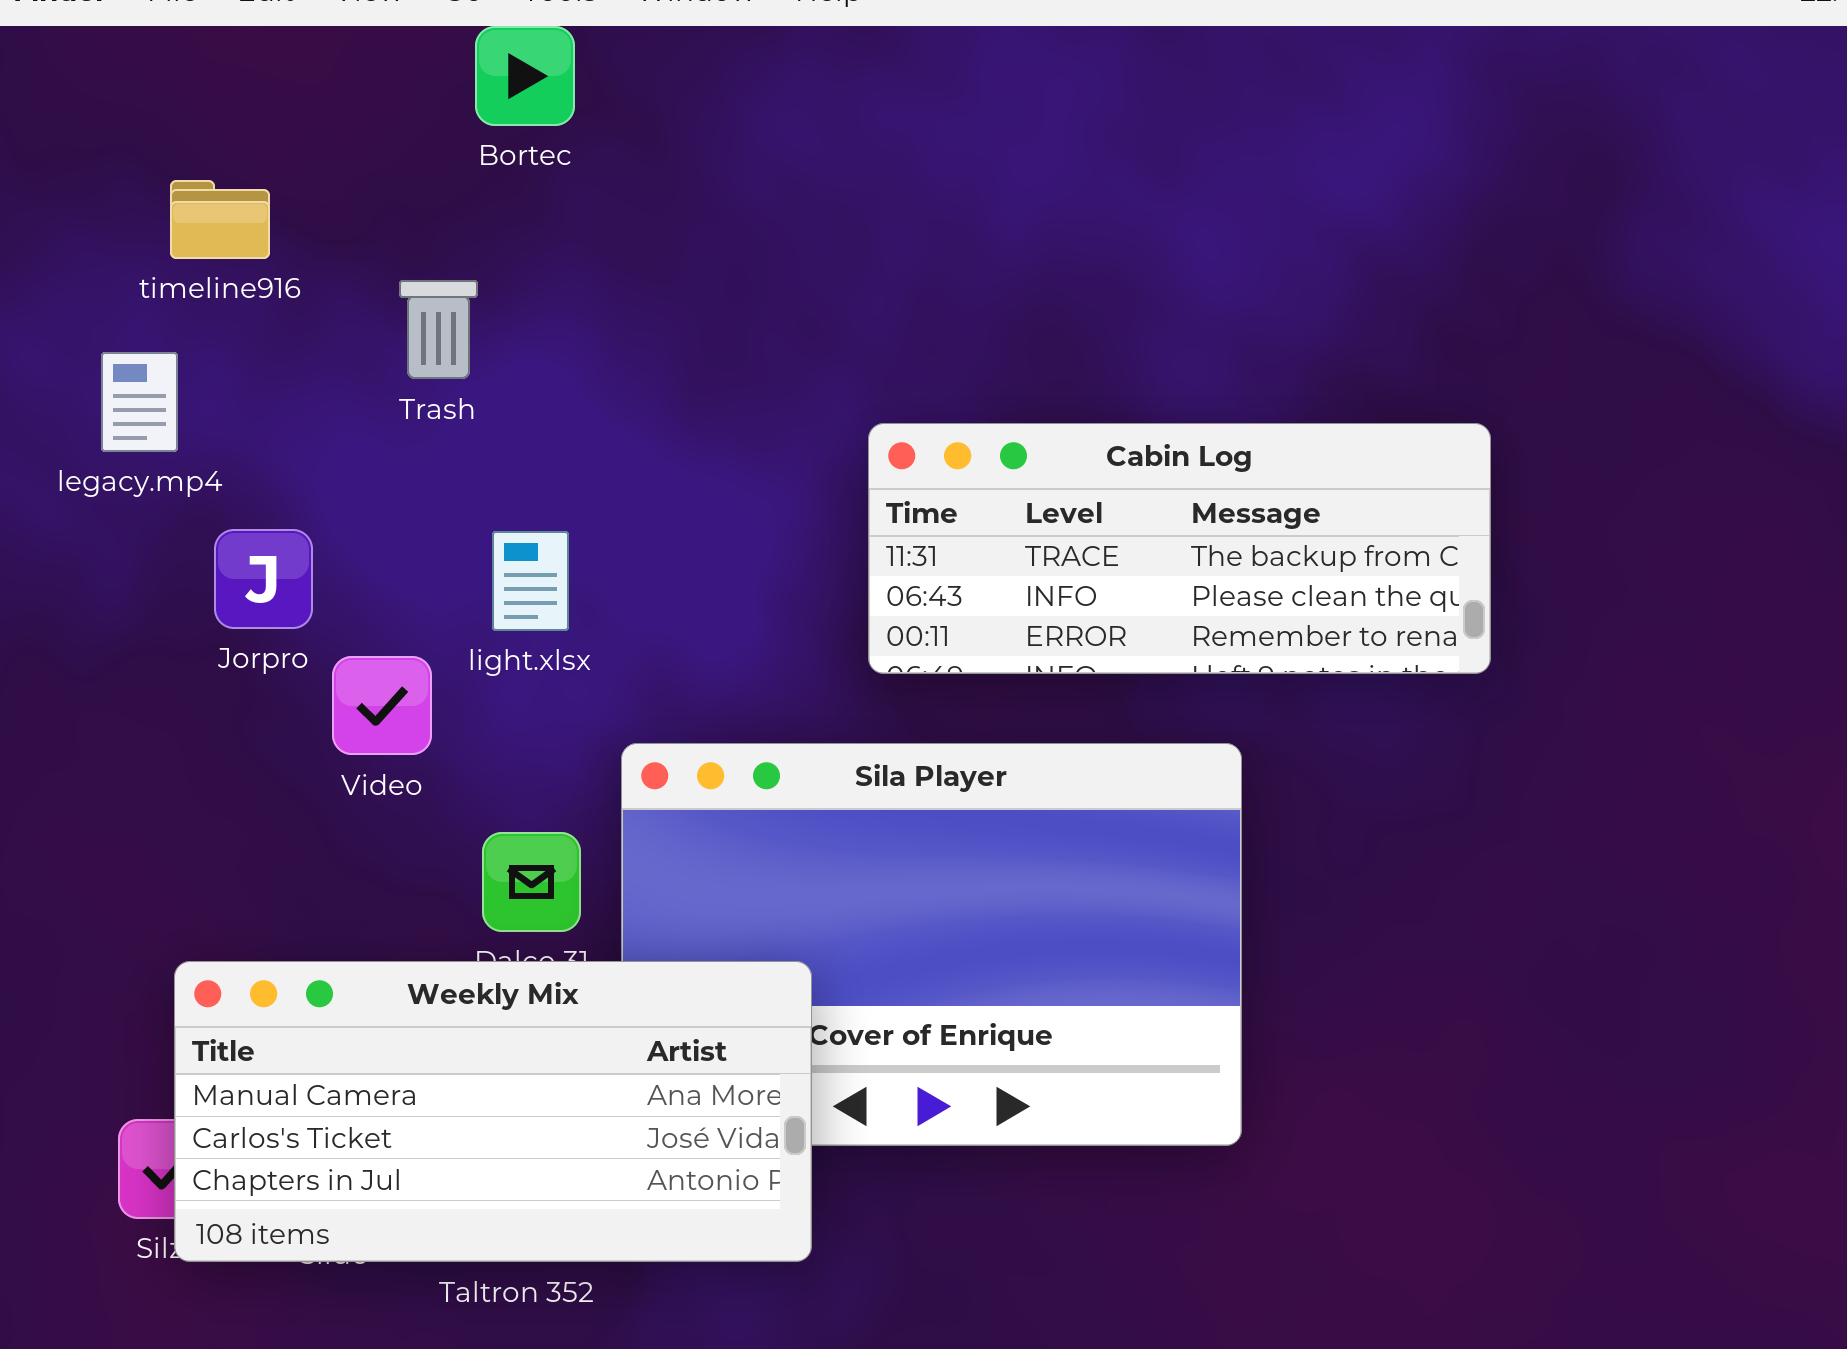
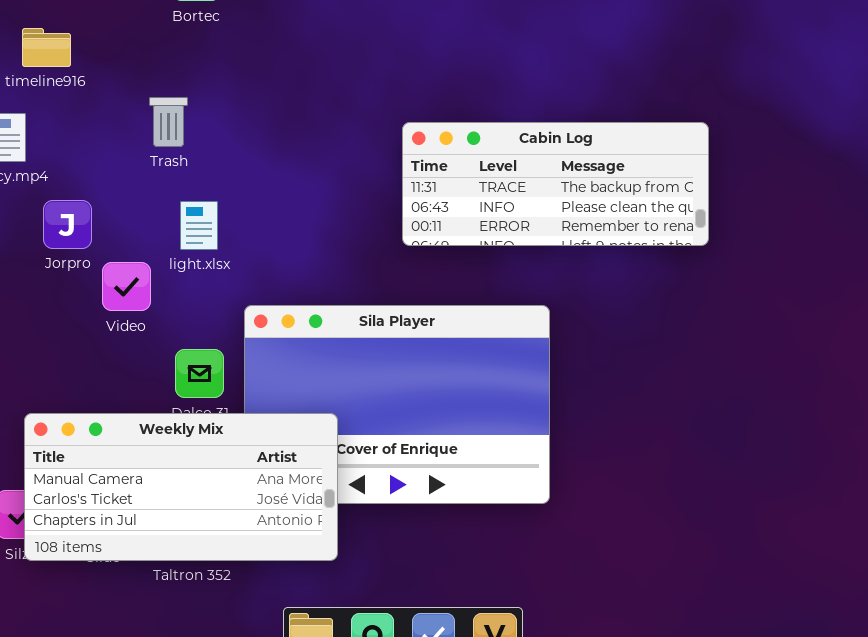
Trash: [399,280,478,379] -> [149,97,188,147], moved
Cabin Log: [868,423,1491,674] -> [402,122,709,246], moved

